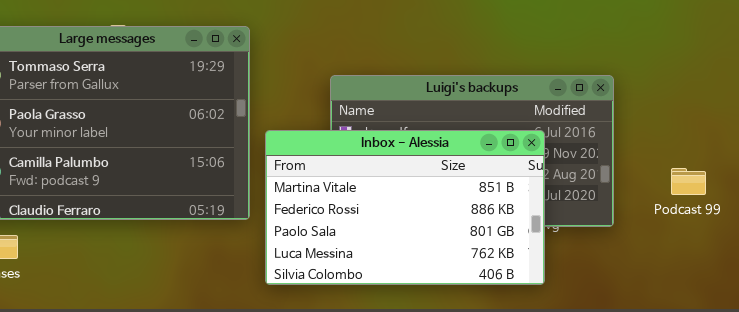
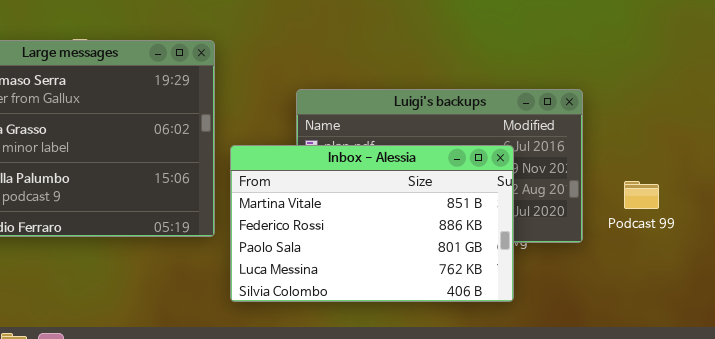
Podcast 99: [671,168,706,195] -> [624,181,659,209], moved

